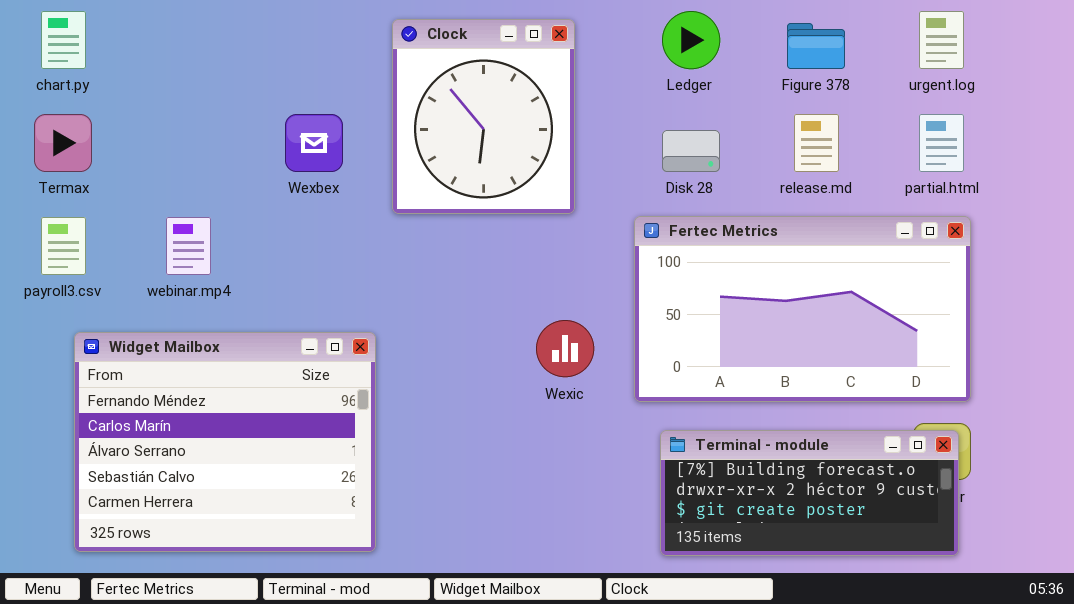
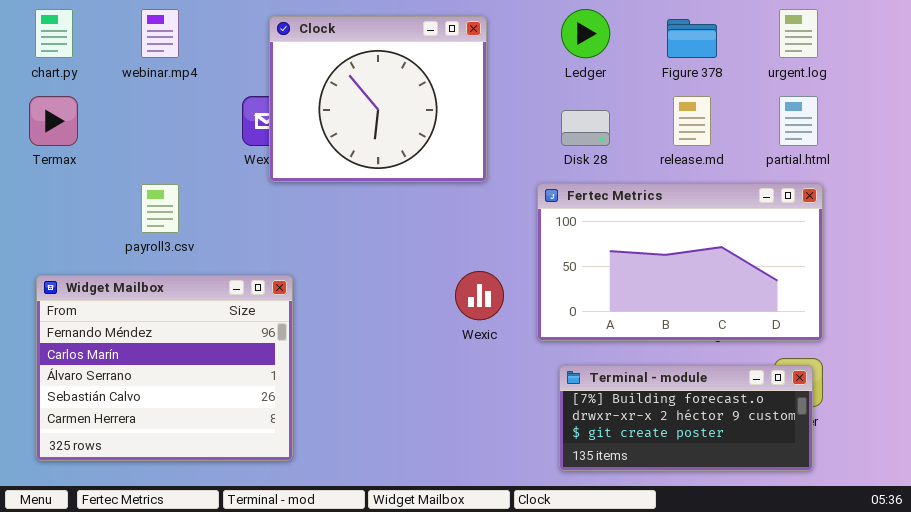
Clock: [392,19,575,214] -> [269,16,487,182], resized
payroll3.csv: [41,217,86,275] -> [141,184,179,233], moved
webinar.mp4: [166,217,211,275] -> [141,9,179,58], moved
Widget Mailbox: [74,332,376,552] -> [36,275,293,461], moved

